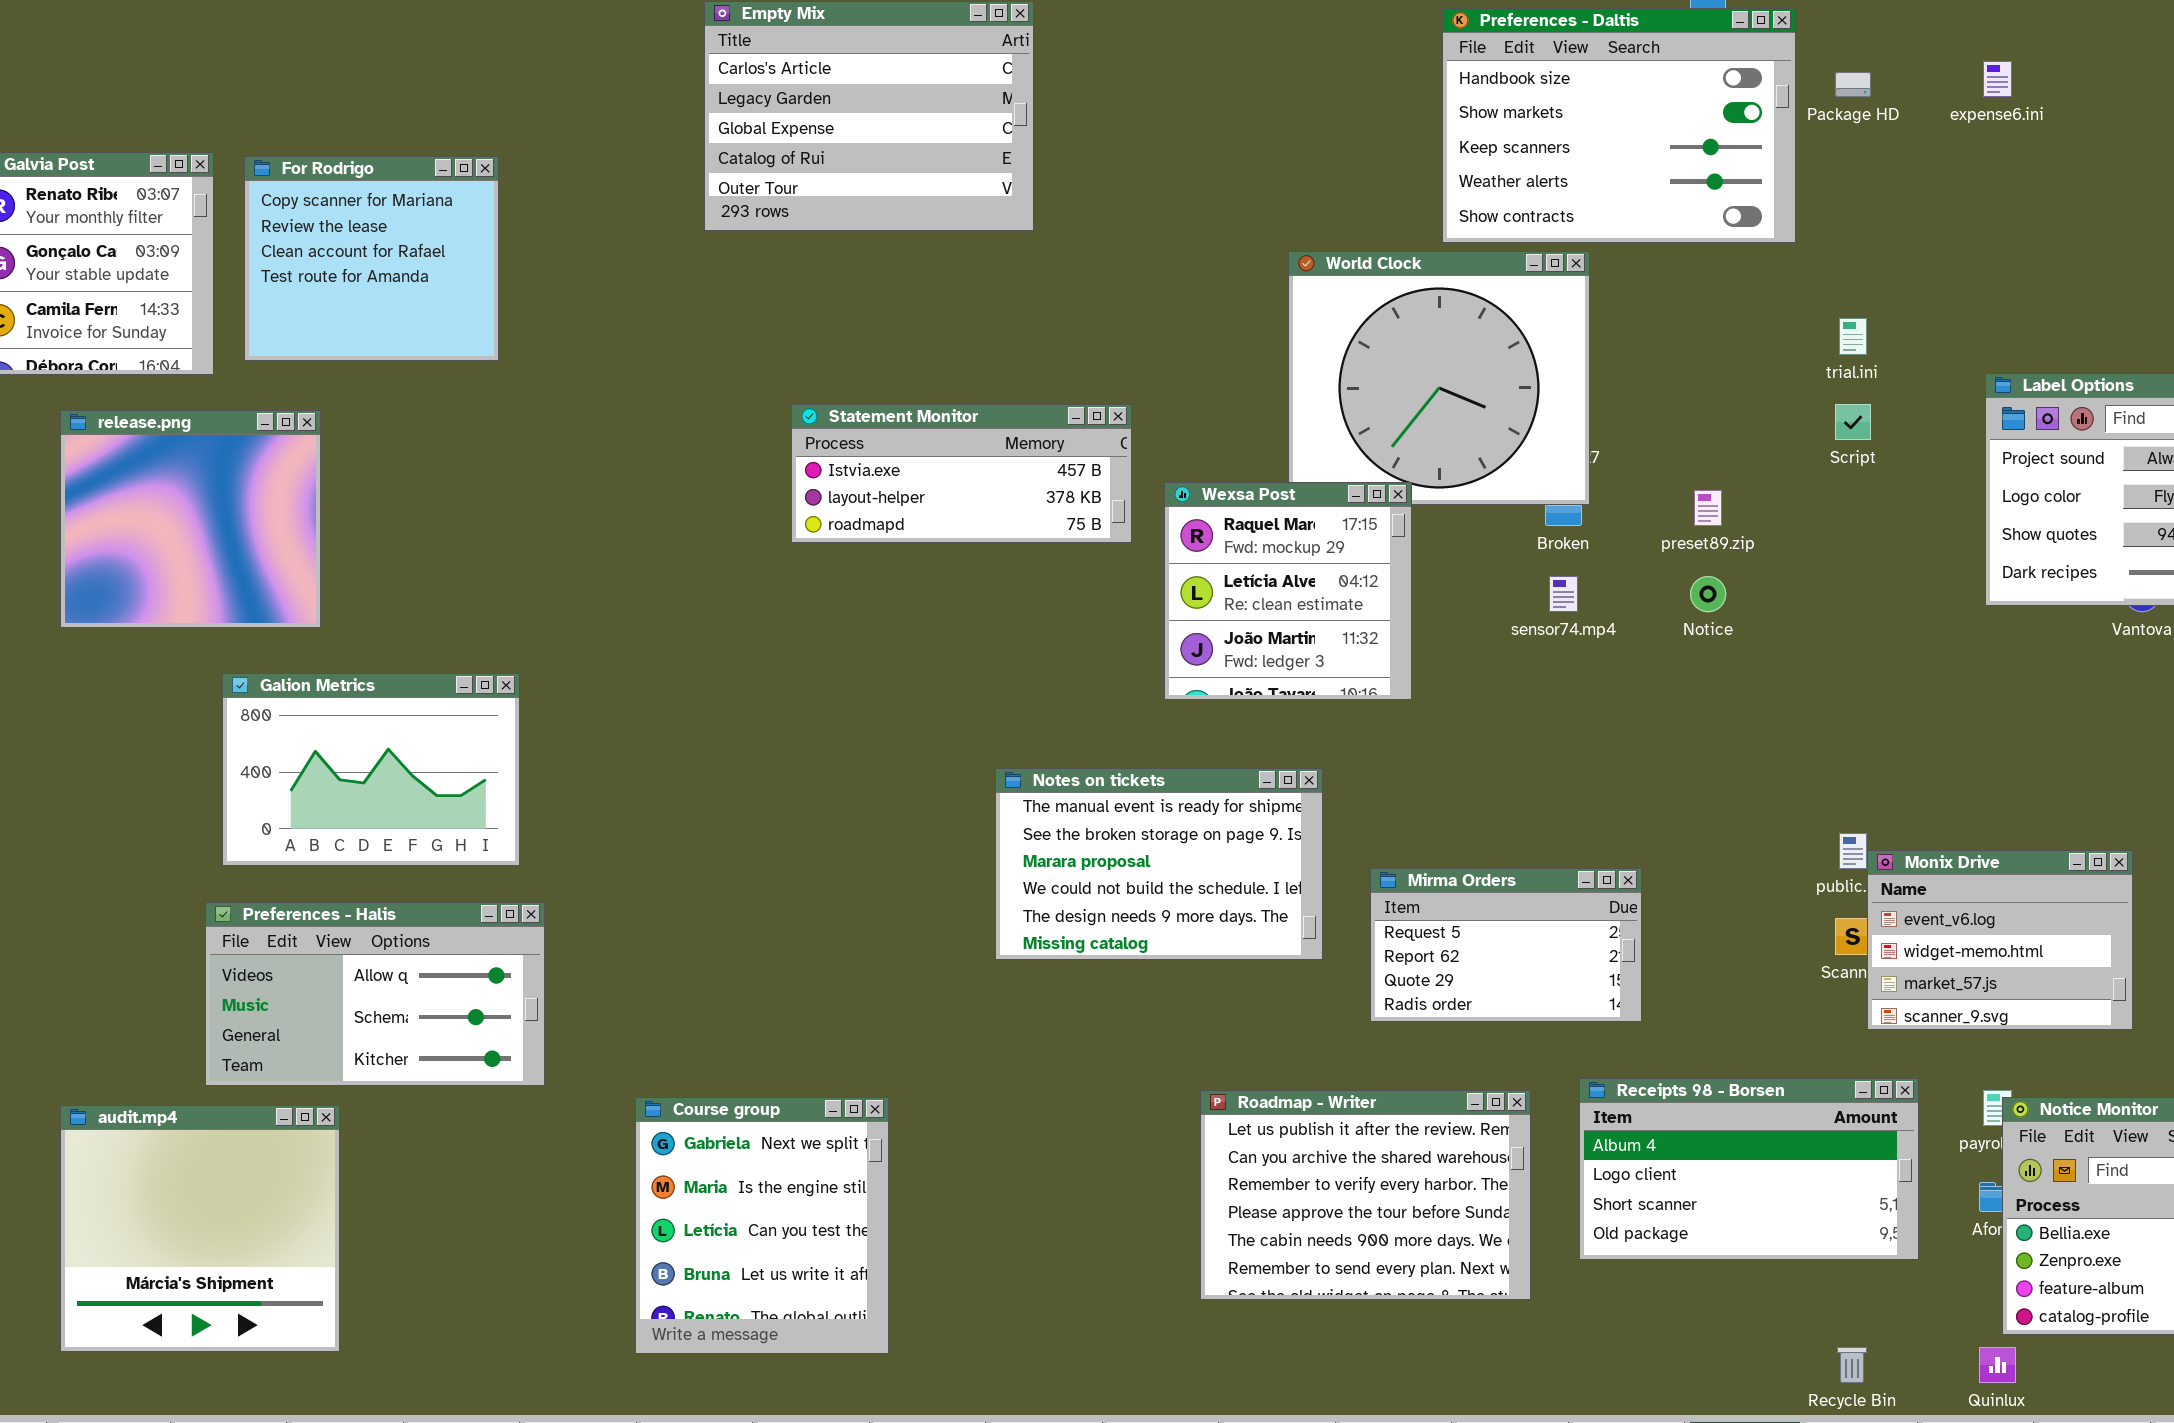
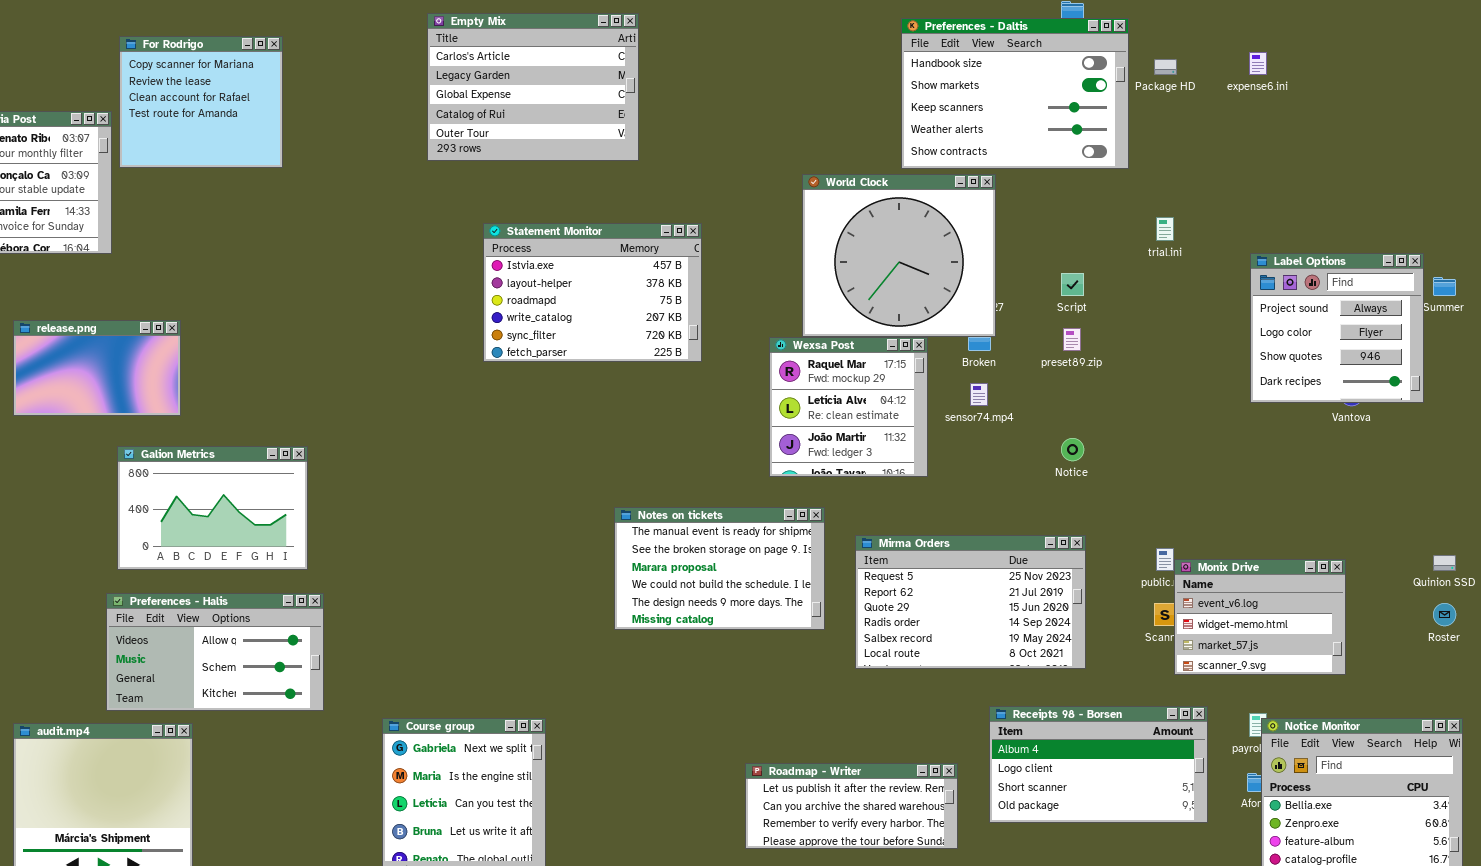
For Rodrigo: [244,156,499,361] -> [119,36,283,168], moved
Statement Monitor: [791,404,1132,543] -> [483,223,702,362], resized
Script: [1835,404,1871,440] -> [1061,273,1084,296], moved
release.png: [60,410,321,628] -> [13,320,181,416], resized
Wexsa Post: [1164,482,1412,700] -> [769,337,928,477], moved
Notice: [1690,576,1726,612] -> [1061,438,1084,461], moved
Mirma Orders: [1370,868,1642,1022] -> [855,535,1086,669], resized
Roadmap - Writer: [1200,1090,1531,1300] -> [745,763,958,849], resized

